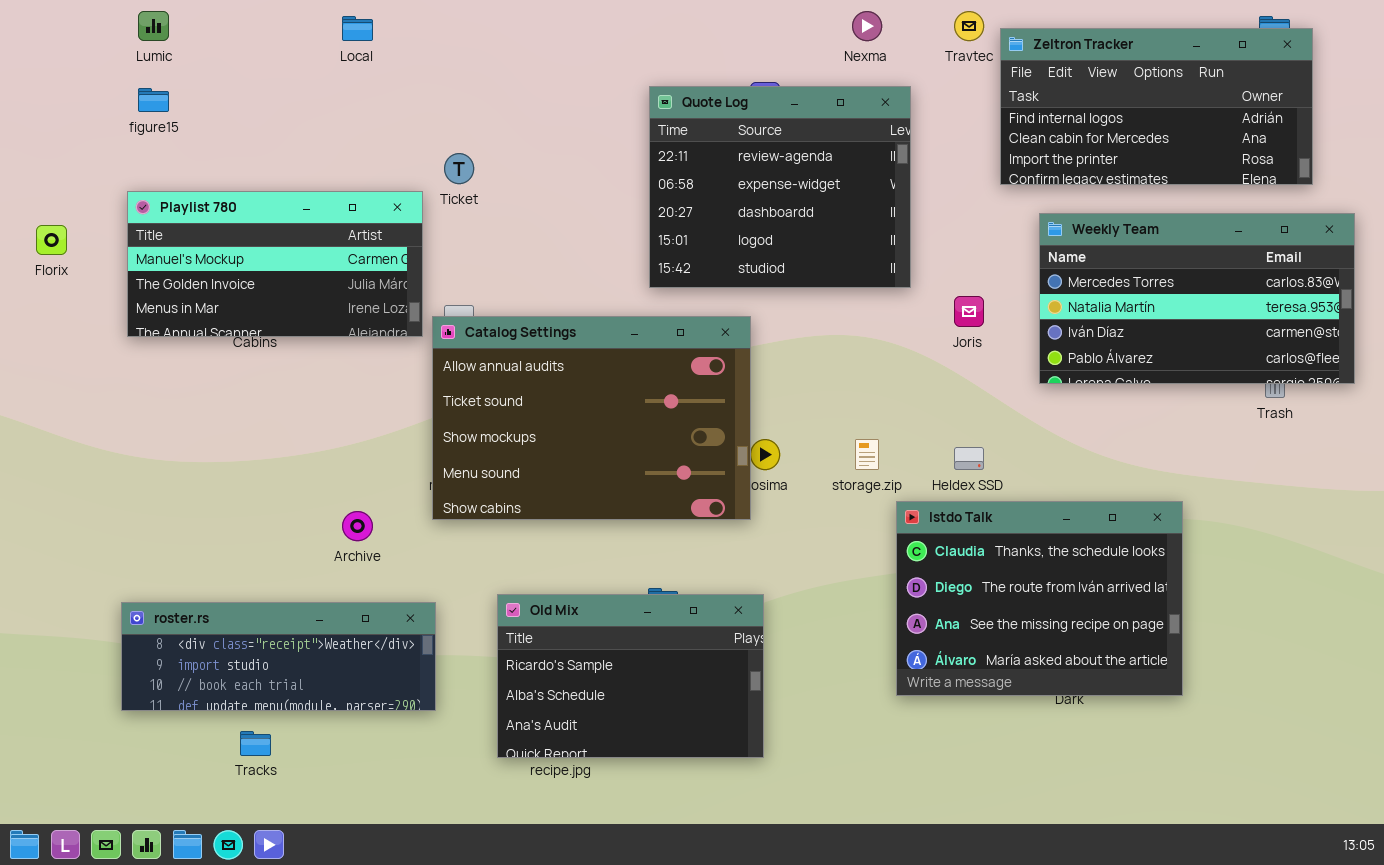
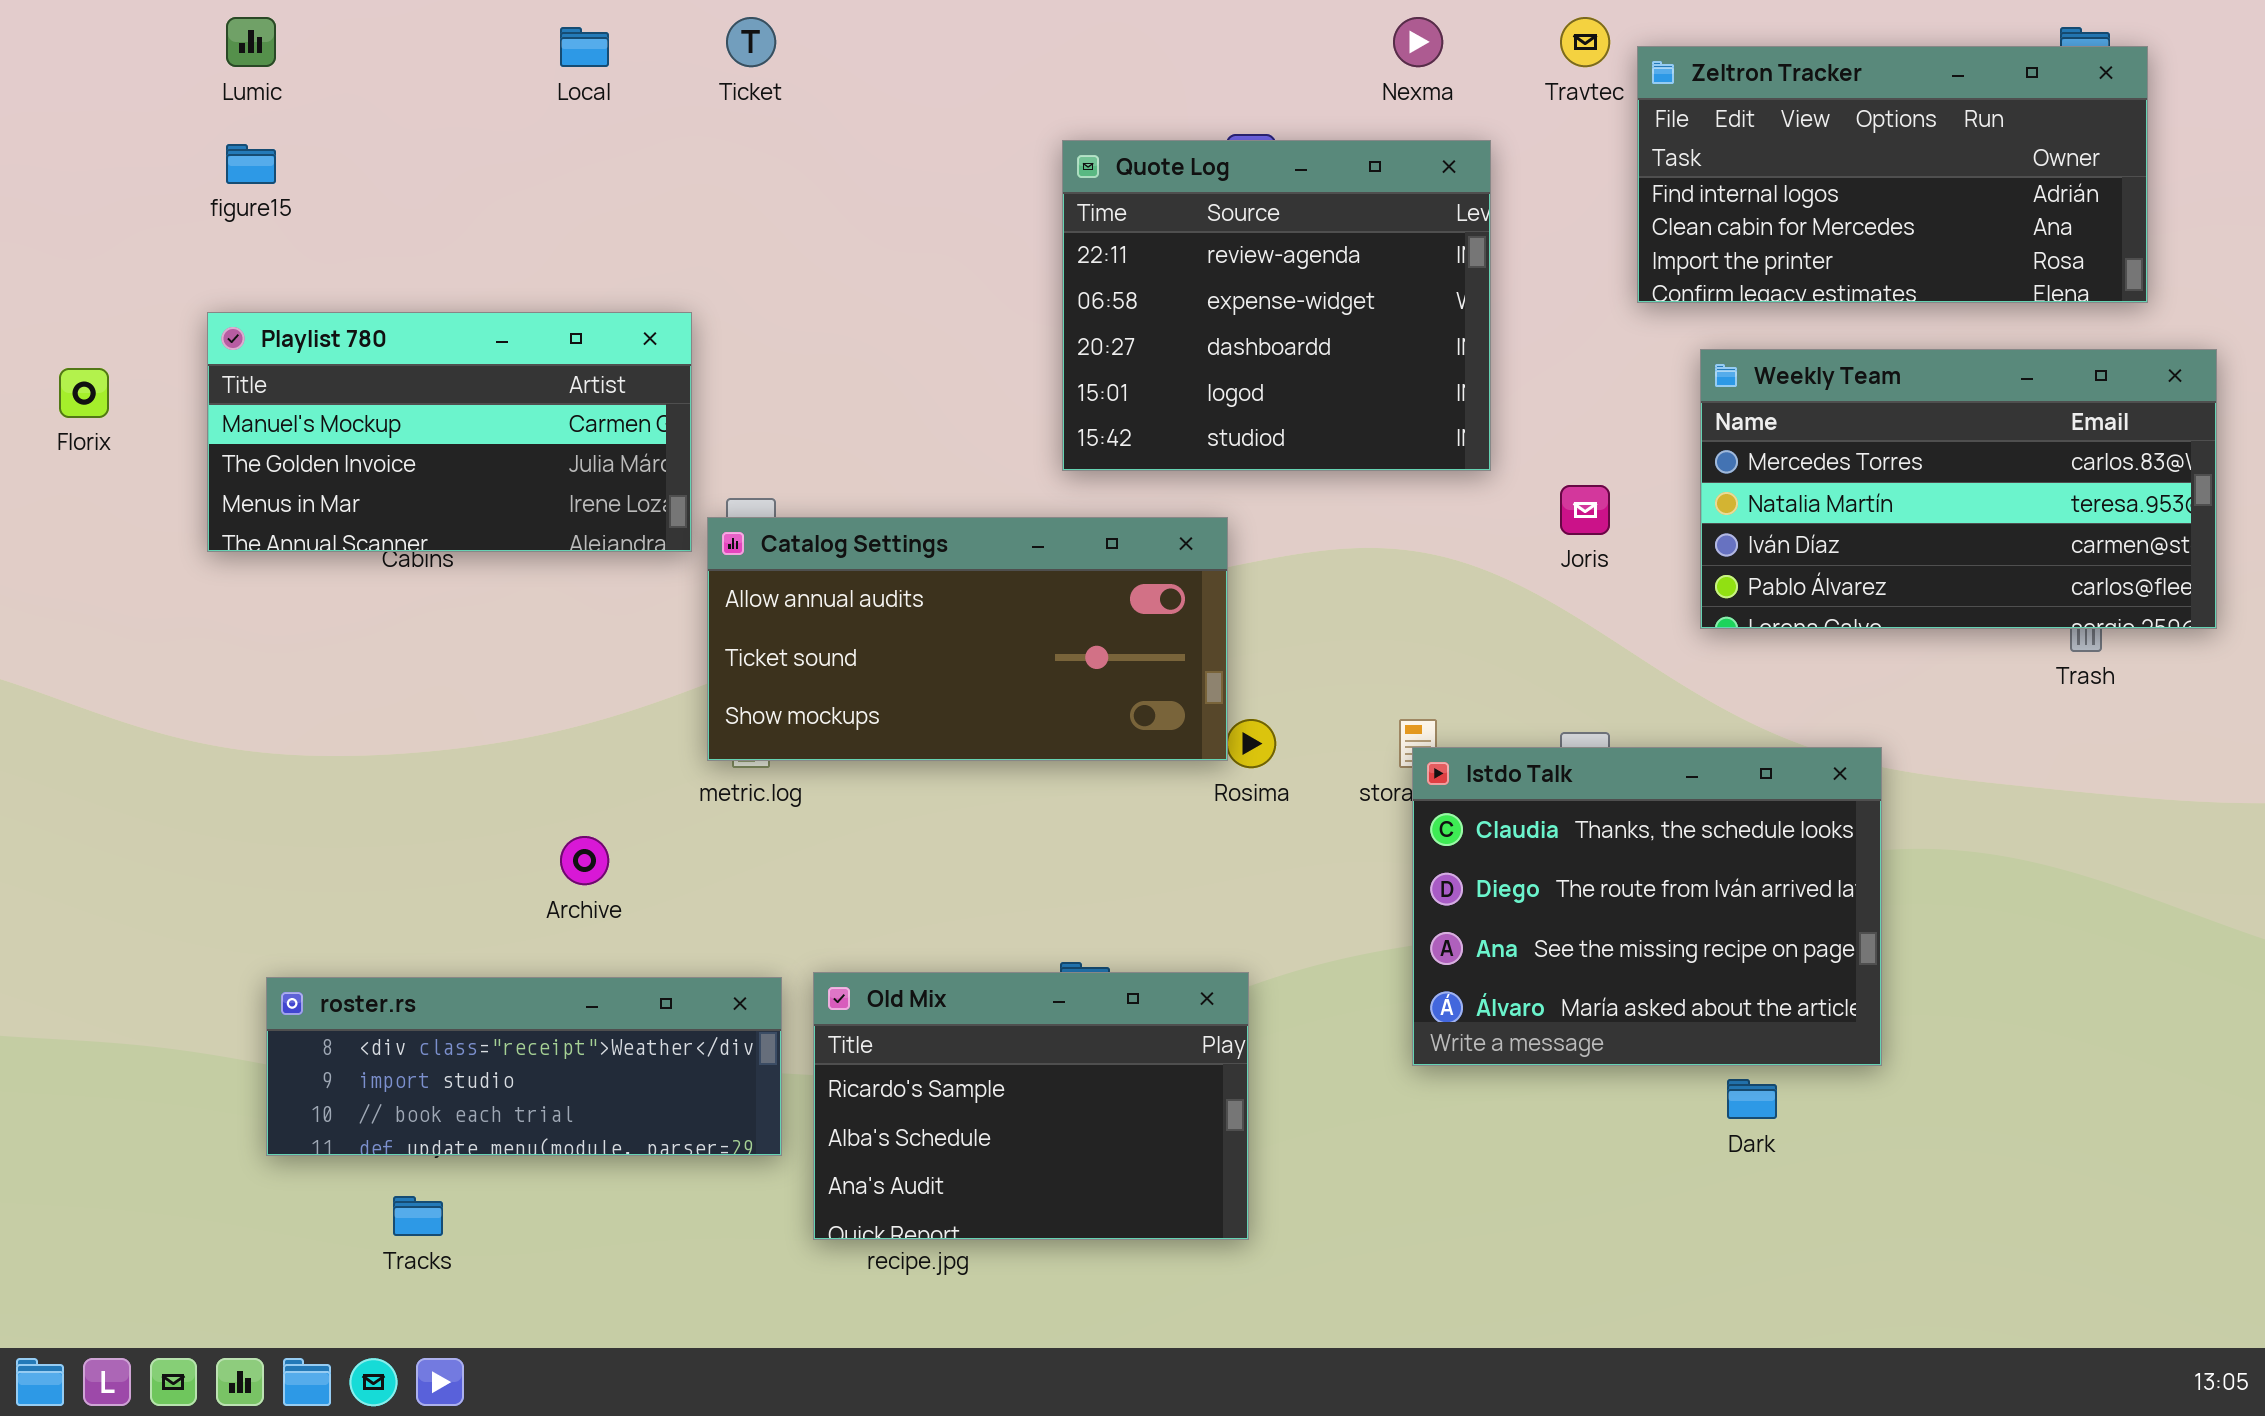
Ticket: [444,153,474,184] -> [726,17,776,67], moved
Catalog Settings: [432,316,751,520] -> [707,517,1228,761], resized
Istdo Talk: [896,501,1183,696] -> [1412,747,1882,1066], moved
roster.rs: [121,602,436,711] -> [266,977,782,1156], moved

